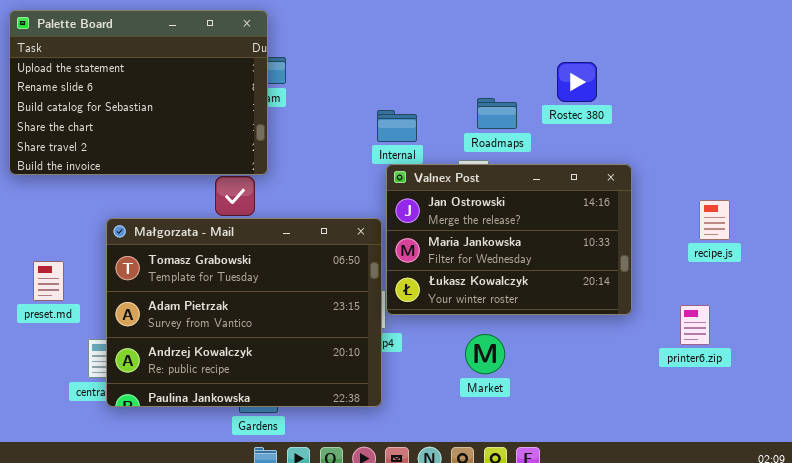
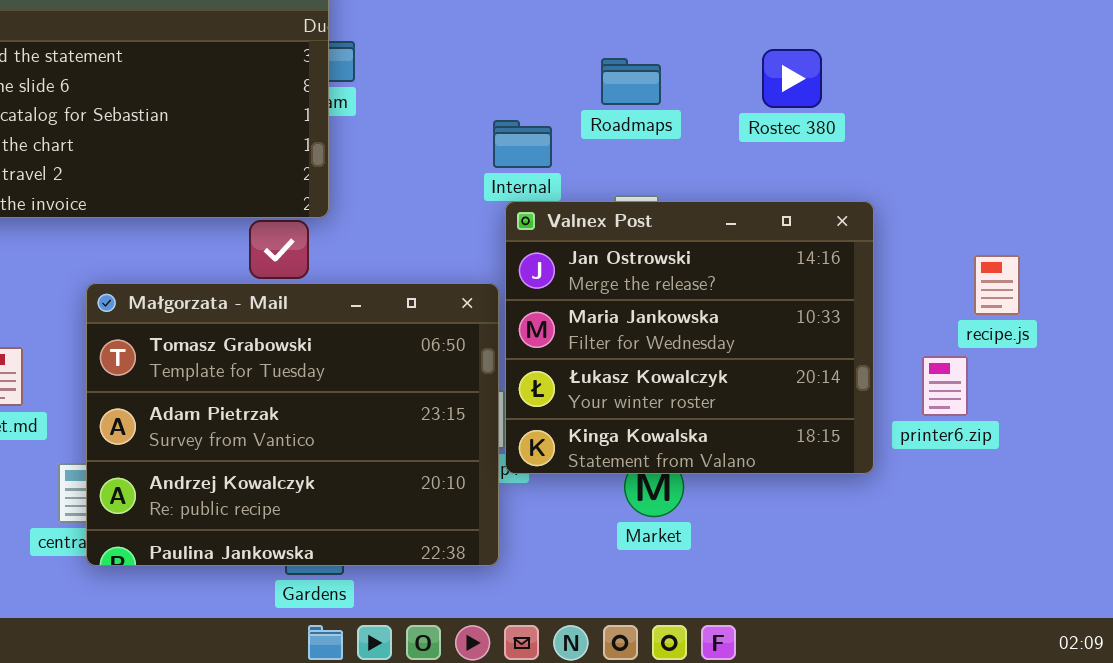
Roadmaps: [477,98,517,129] -> [601,58,661,105], moved
Valnex Post: [386,164,632,315] -> [505,201,874,474], resized
printer6.zip: [680,305,710,345] -> [922,356,968,416], moved

